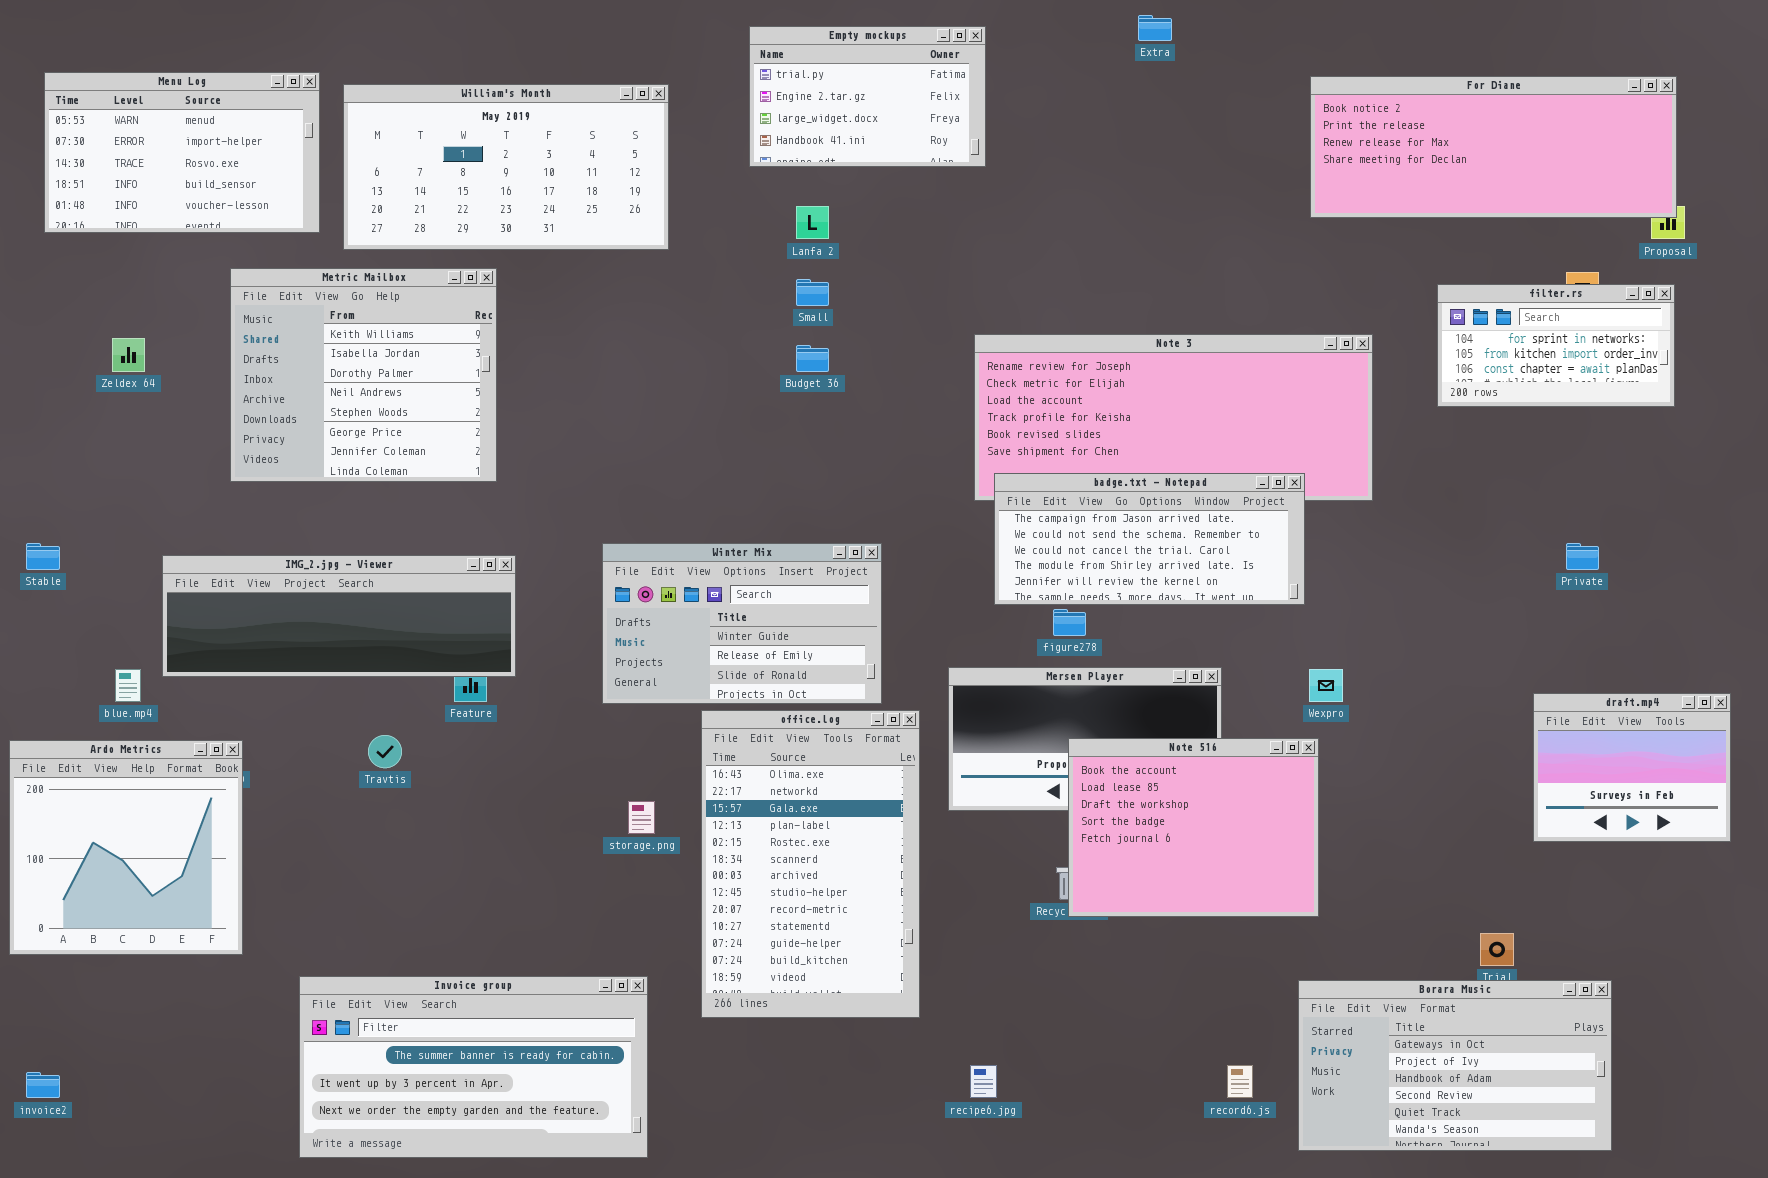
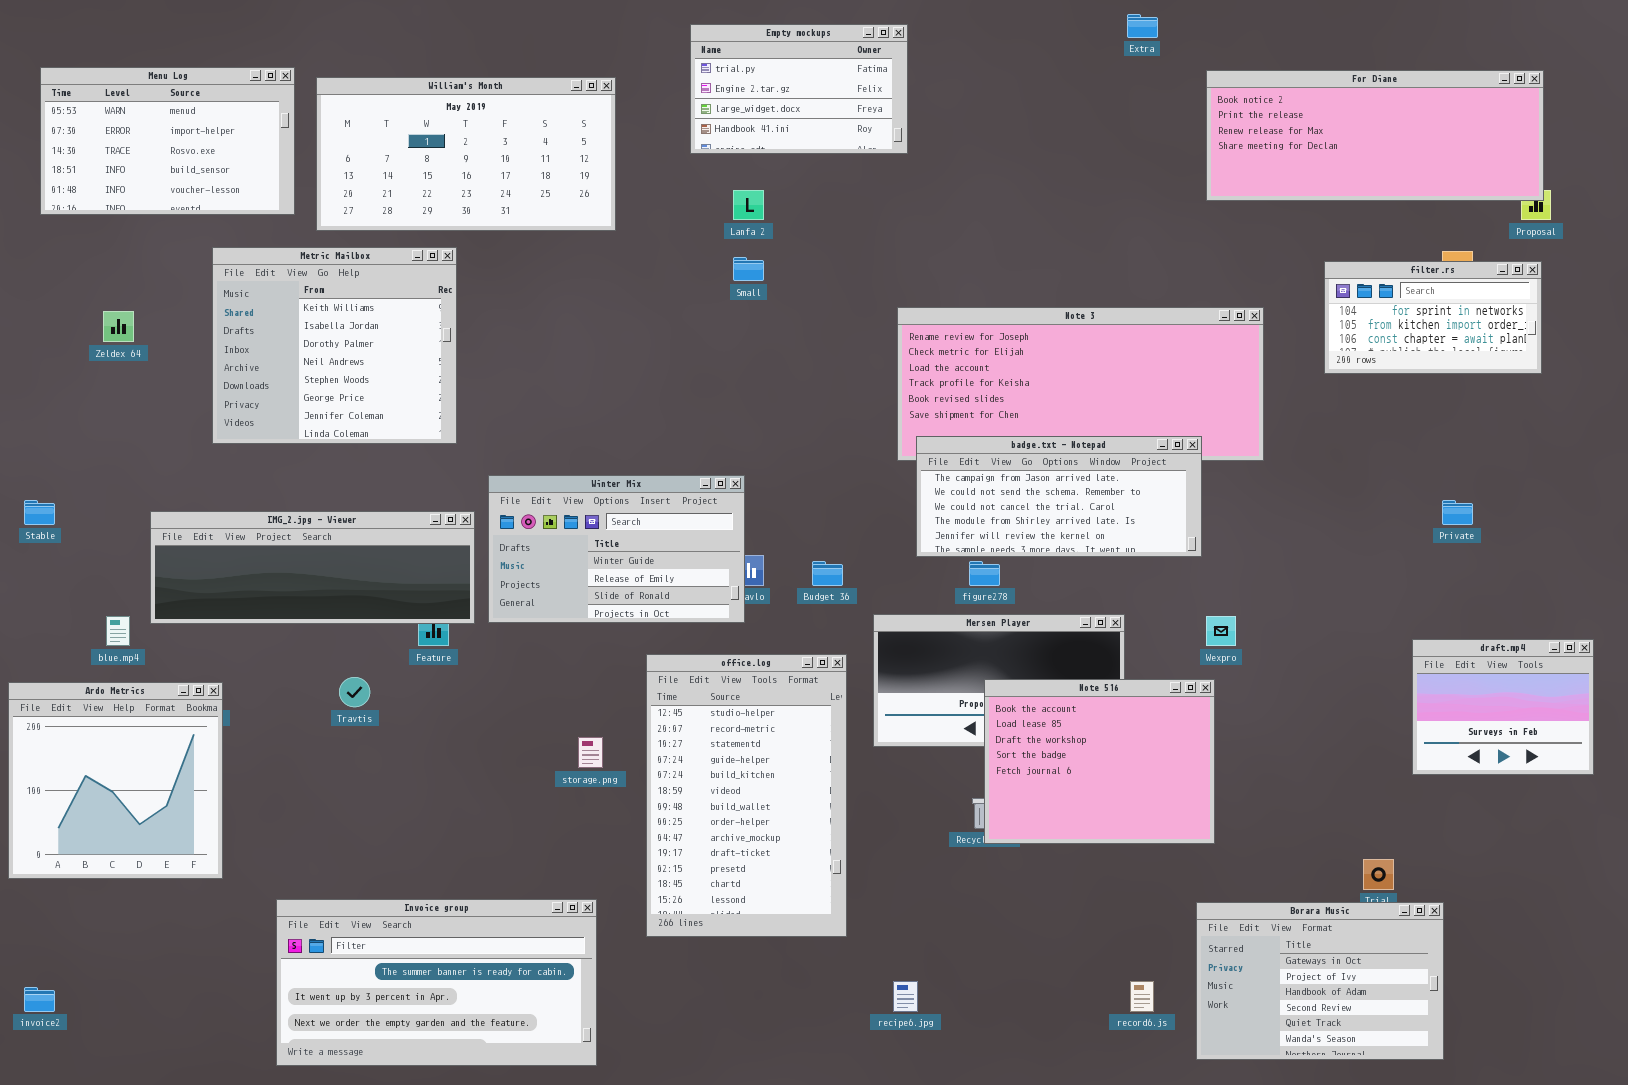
Extra: [1138,15,1172,41] -> [1127,14,1158,38], moved
Budget 36: [796,345,829,372] -> [812,561,843,586], moved
Winter Mix: [602,543,882,704] -> [488,475,745,623], moved
office.log: [701,710,920,1018] -> [646,654,847,937], scrolled down 7 rows
Borara Music: [1298,980,1612,1151] -> [1196,902,1444,1060], resized

